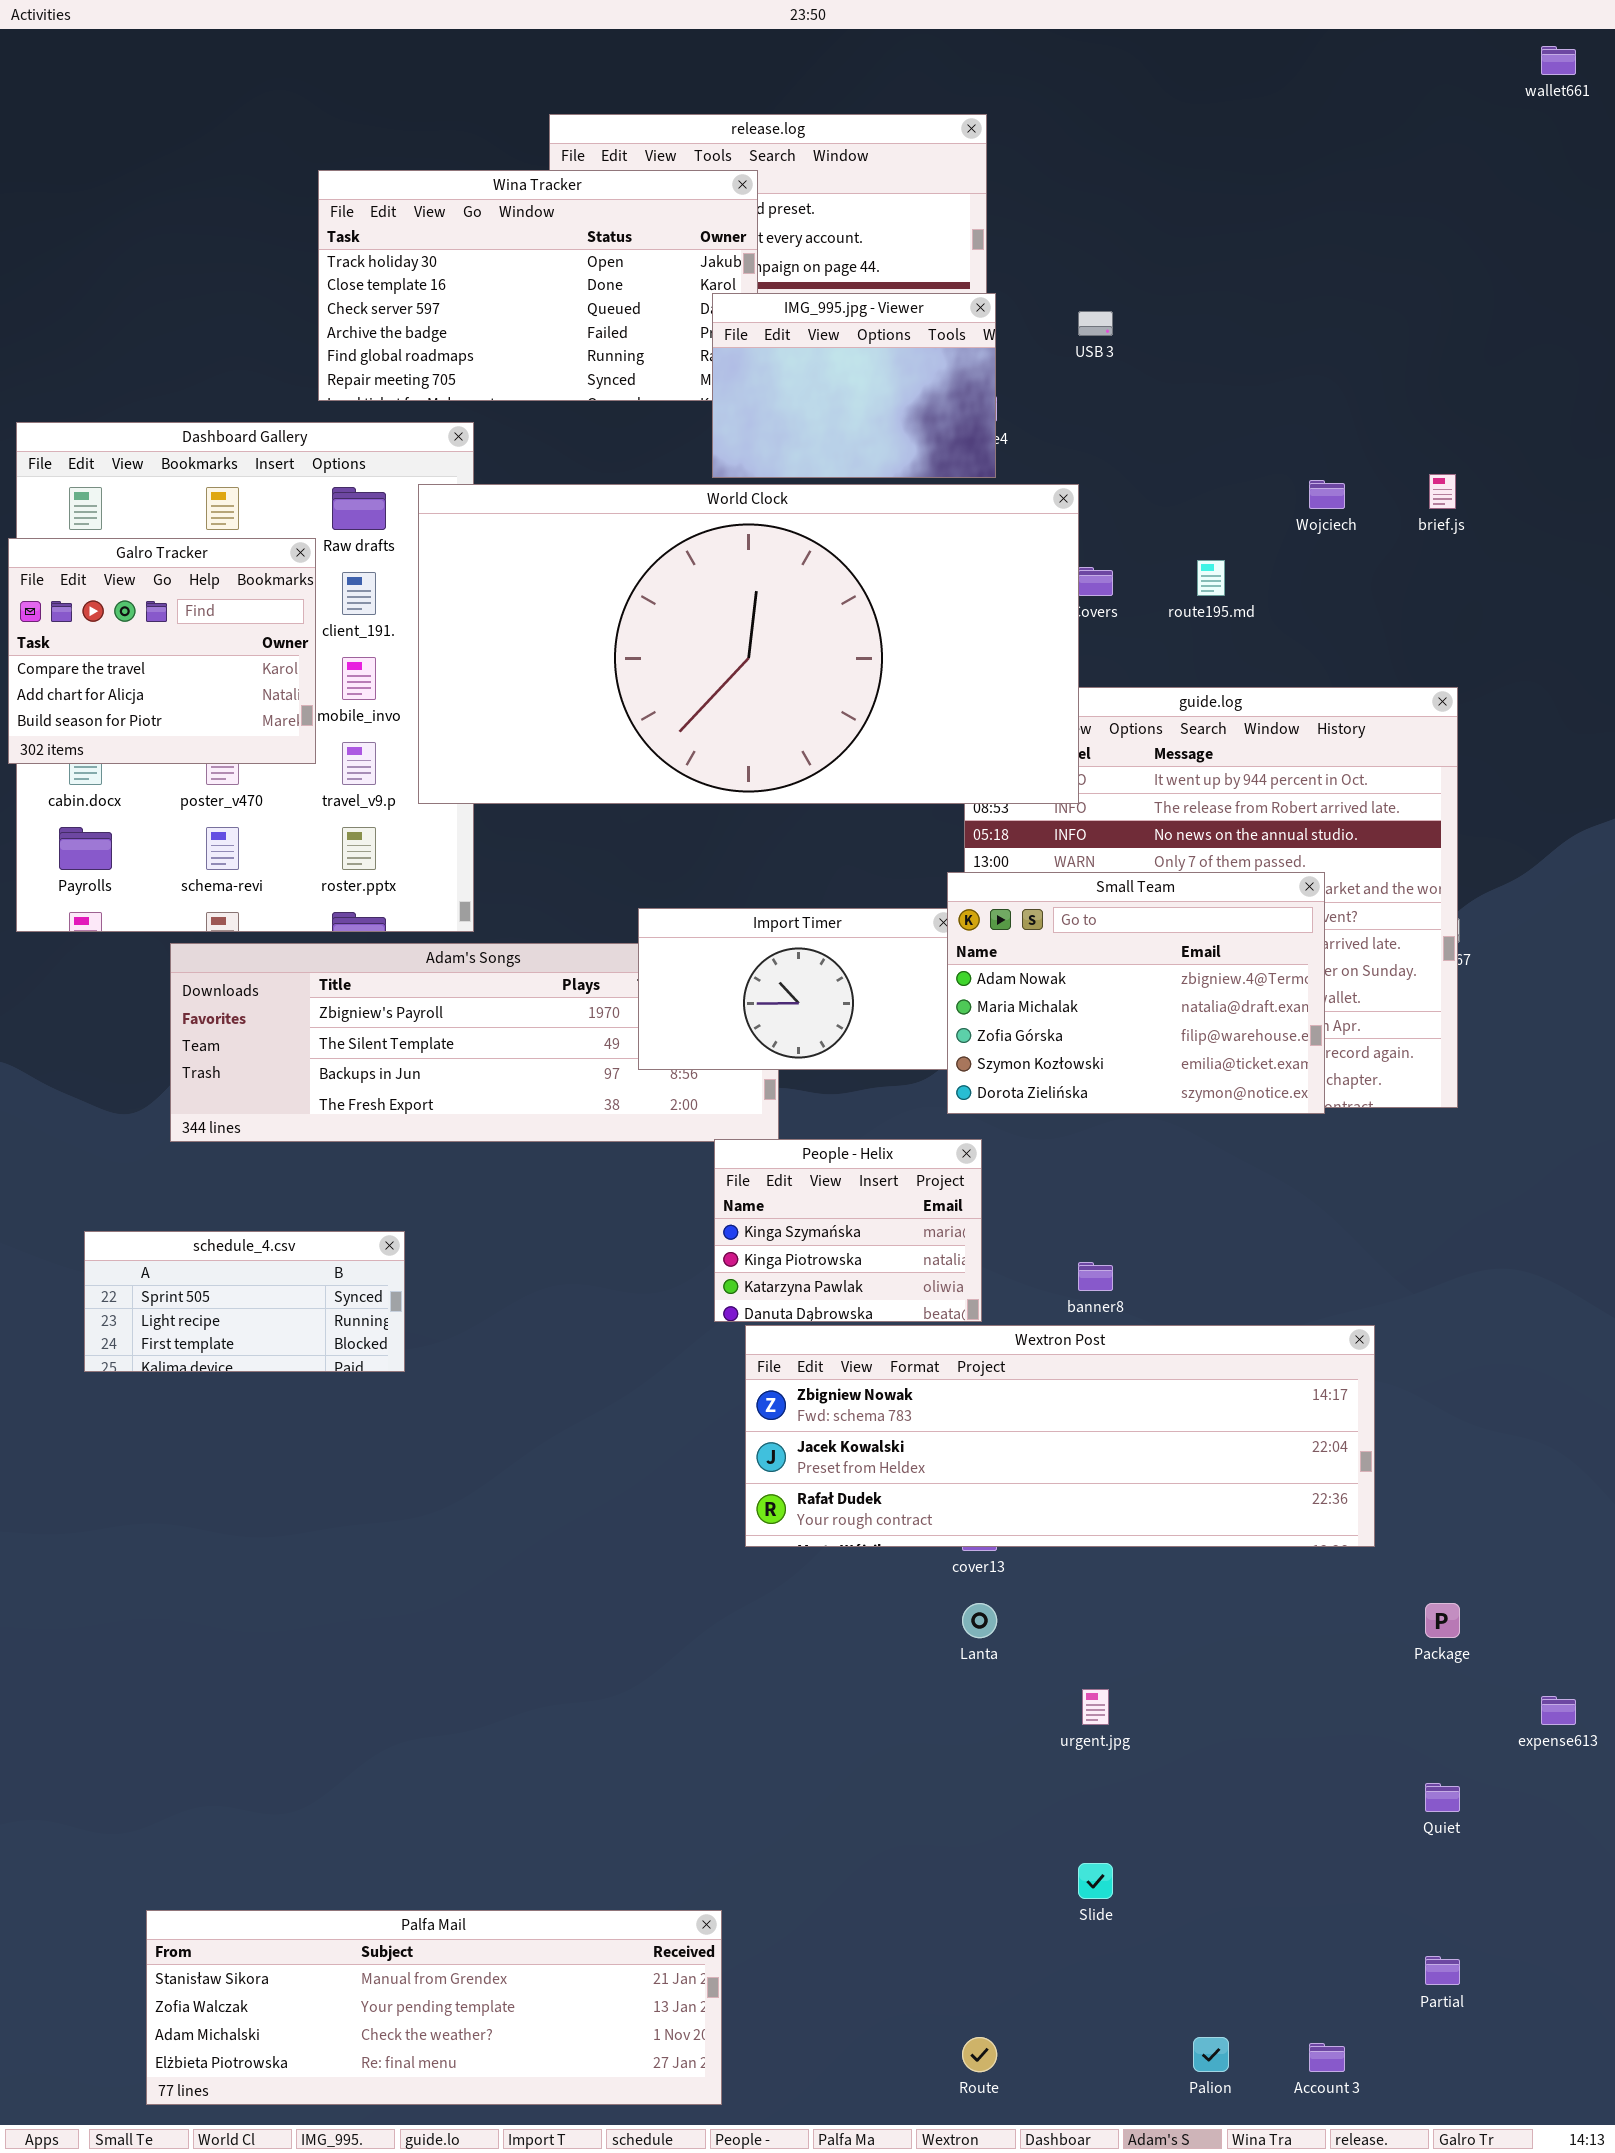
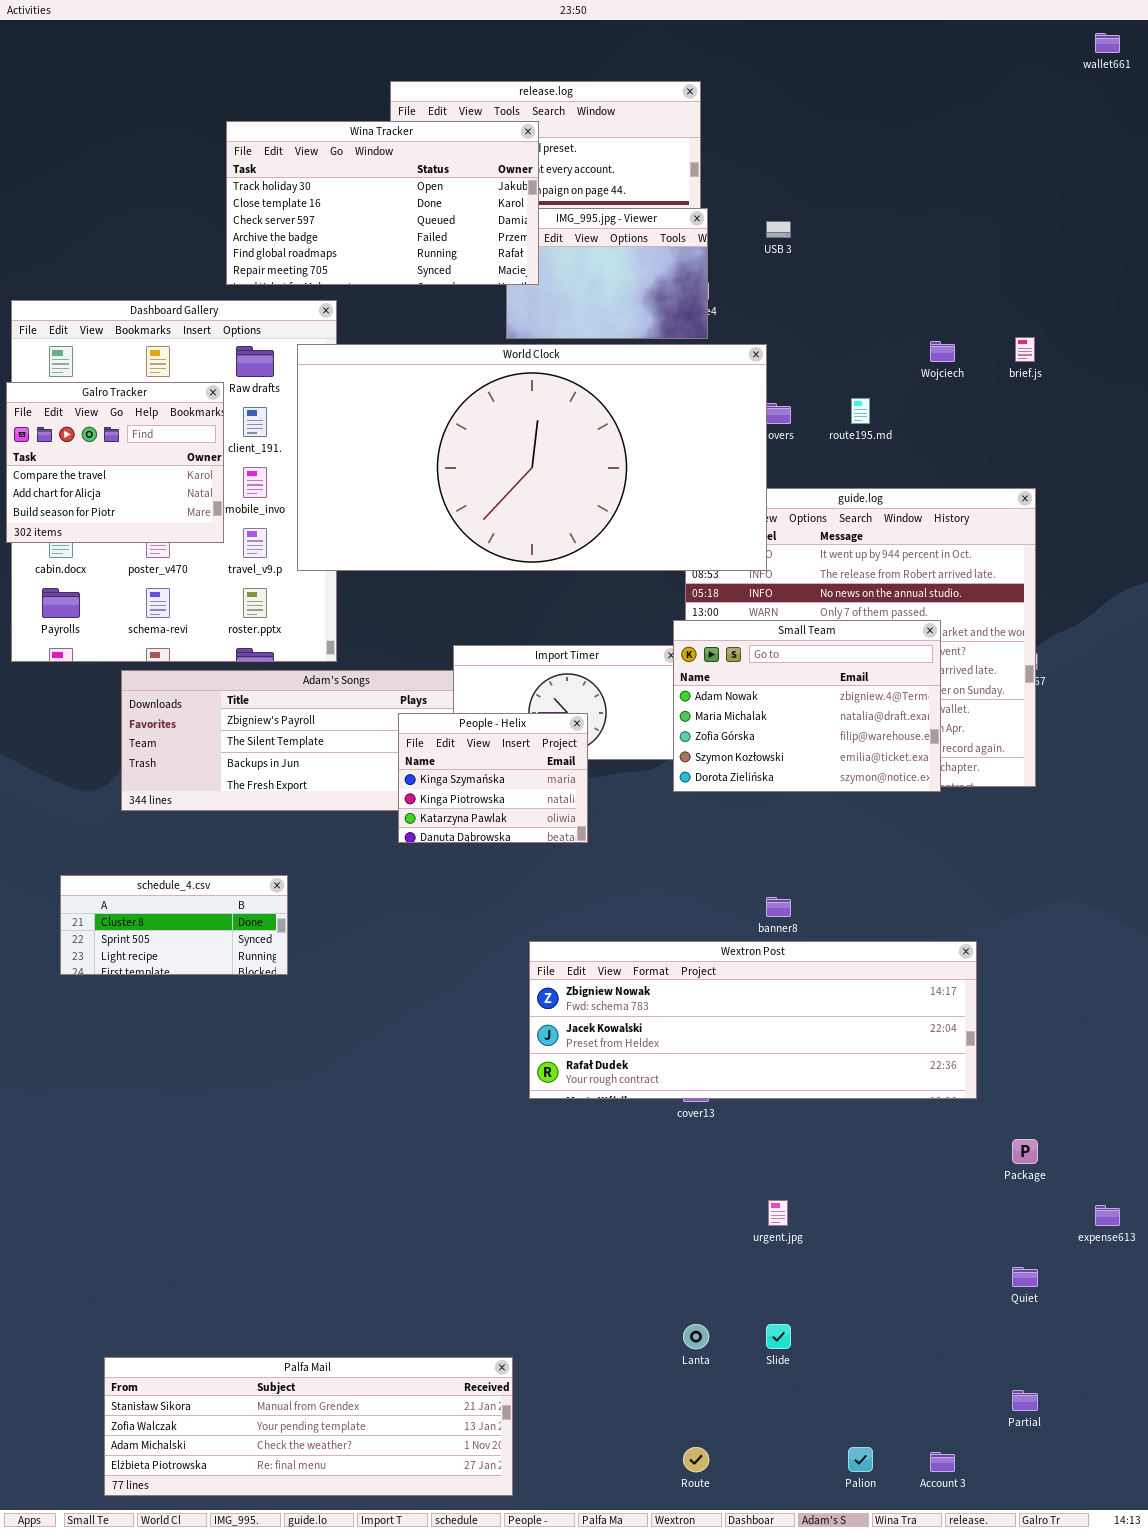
Wina Tracker: [318,170,758,401] -> [226,121,539,285], raised
People - Helix: [714,1139,982,1322] -> [398,713,588,843], moved
schedule_4.csv: [84,1231,405,1372] -> [60,875,288,975], scrolled up 1 row
Lanta: [962,1603,997,1638] -> [683,1324,709,1349], moved

